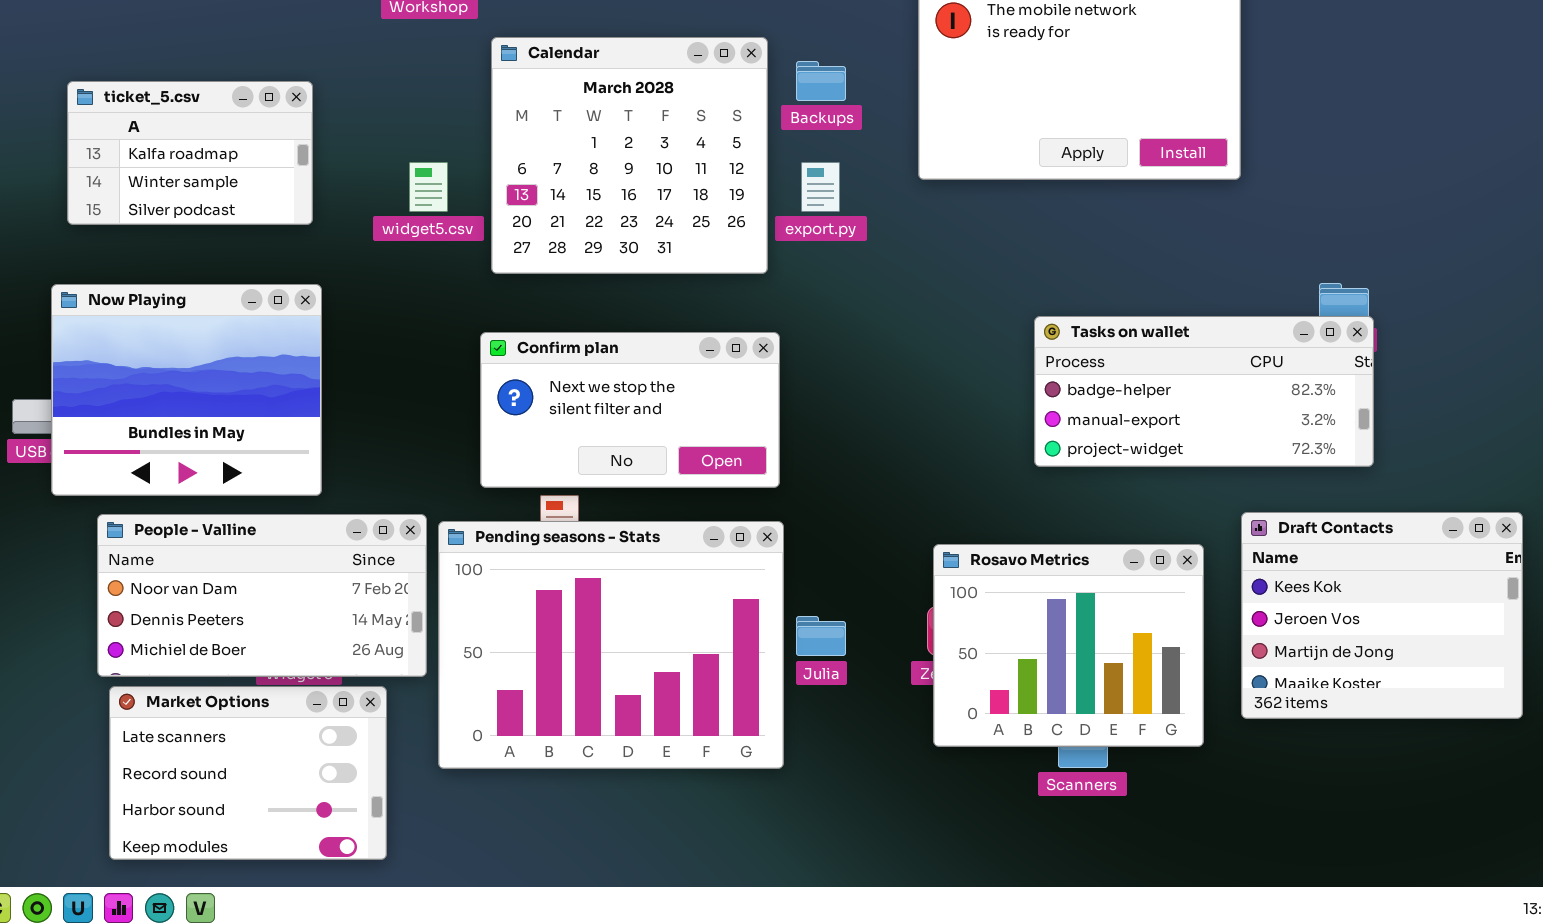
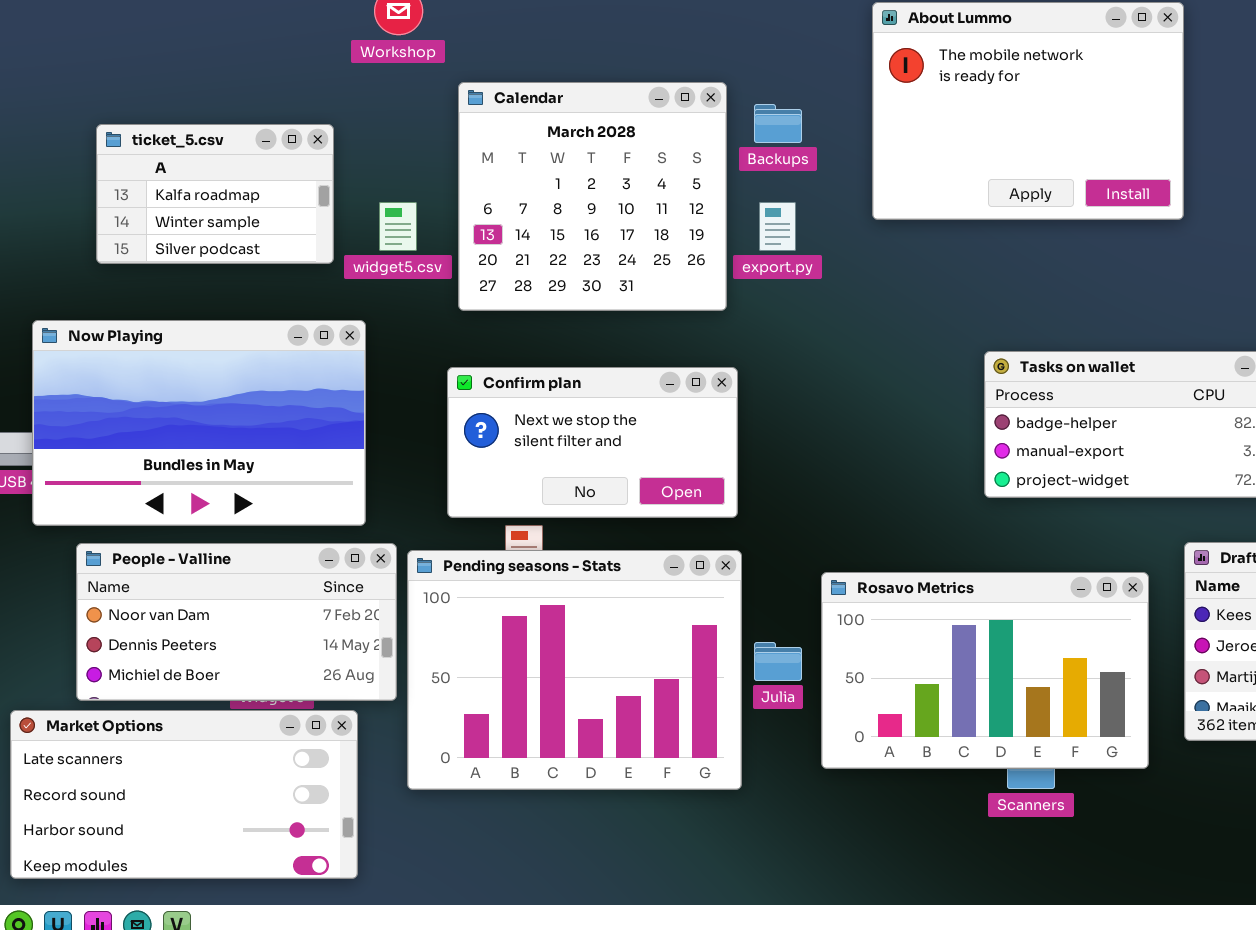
ticket_5.csv: [67,81,313,225] -> [96,124,334,264], moved
Now Playing: [51,284,322,496] -> [32,320,366,526], resized
Rosavo Metrics: [933,544,1204,747] -> [821,572,1149,769], resized
Market Options: [109,686,387,860] -> [10,710,358,879], resized

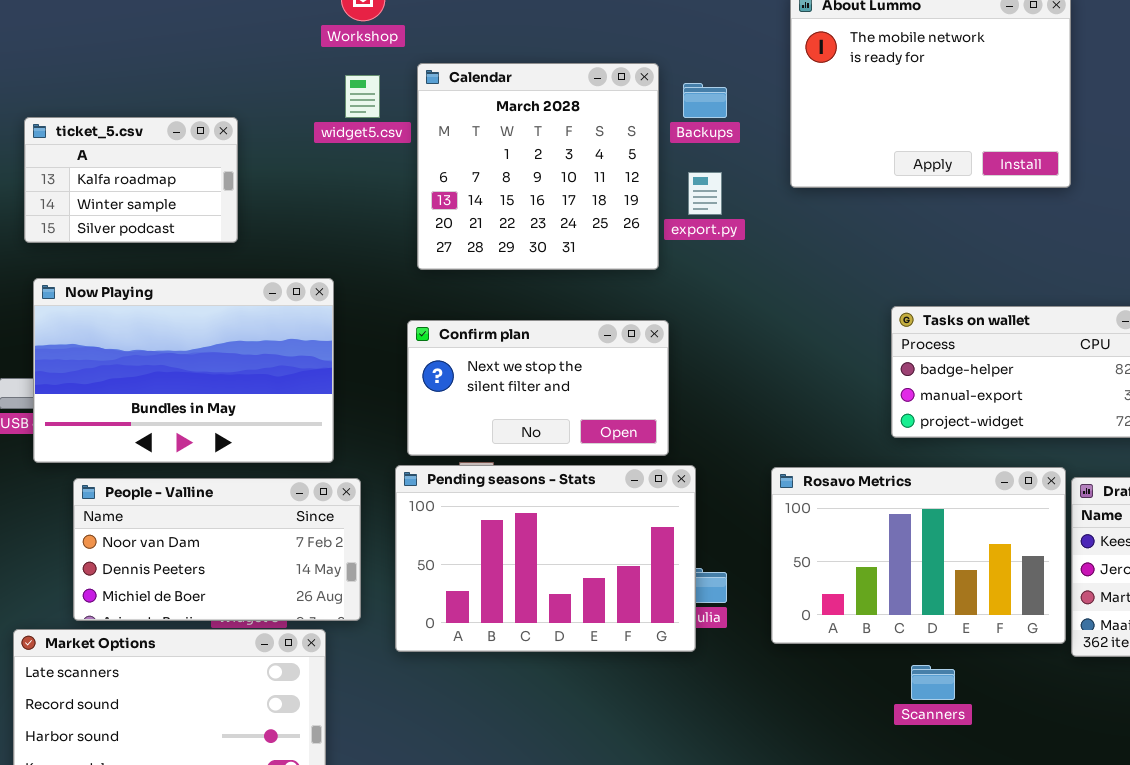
ticket_5.csv: [96,124,334,264] -> [24,117,238,243], moved
widget5.csv: [379,202,417,251] -> [345,75,380,118], moved
Pending seasons - Stats: [407,550,742,790] -> [395,465,696,652], moved, resized
Rosavo Metrics: [821,572,1149,769] -> [771,467,1066,644], moved

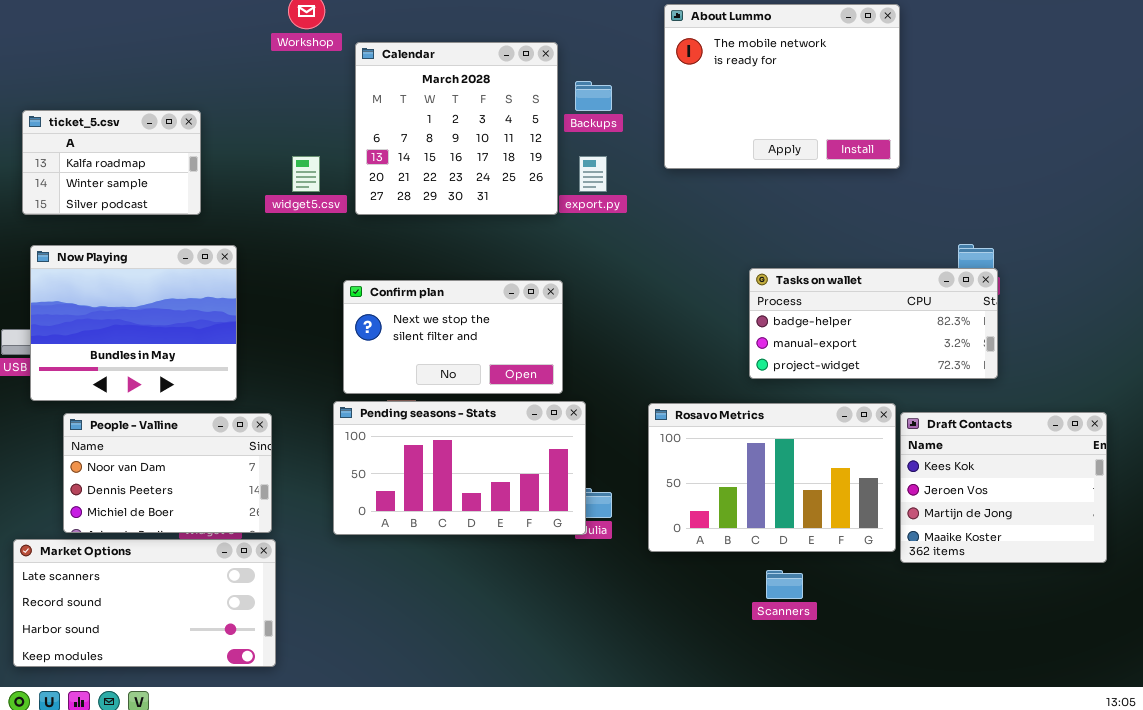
Calendar: [417,63,659,270] -> [355,42,558,215], moved
widget5.csv: [345,75,380,118] -> [292,156,320,192], moved
Now Playing: [33,278,334,463] -> [30,245,237,401], resized
Pending seasons - Stats: [395,465,696,652] -> [333,401,586,535], resized
People - Valline: [73,478,361,621] -> [63,413,272,533], resized

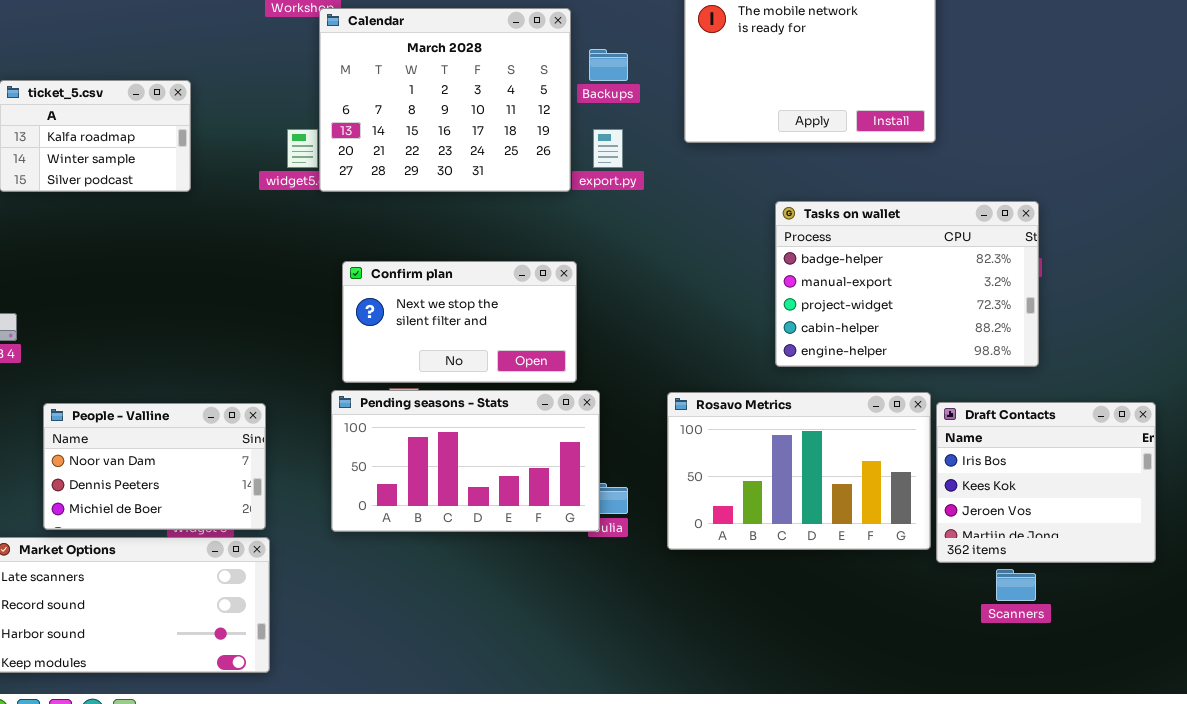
Calendar: [355,42,558,215] -> [319,8,571,192], resized
Now Playing: [30,245,237,401] -> none, closed
Tasks on wallet: [749,268,998,379] -> [775,201,1039,367], resized
Draft Contacts: [900,412,1107,563] -> [936,402,1156,563], scrolled up 1 row
Scanners: [766,570,803,599] -> [996,569,1036,601], moved

